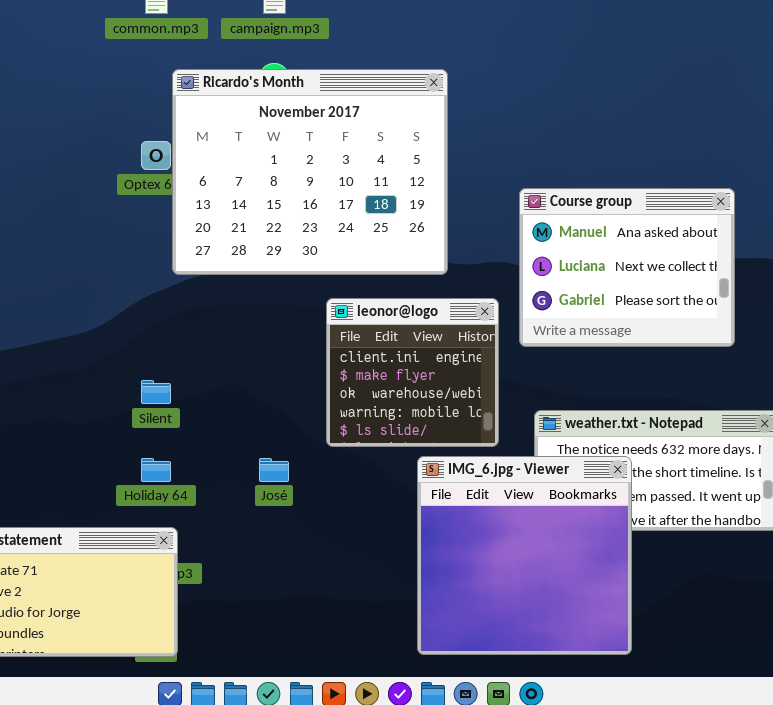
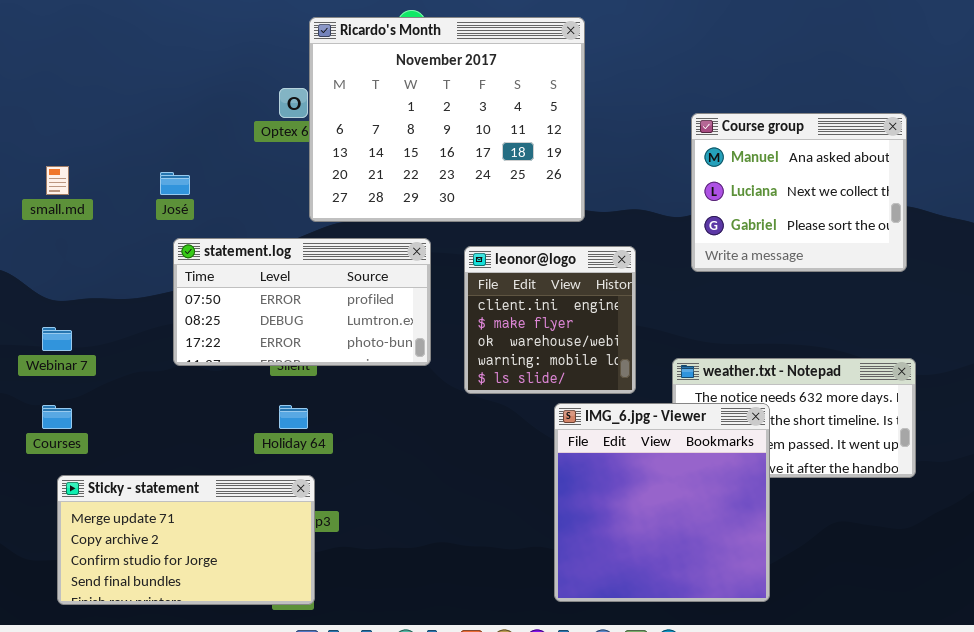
Course group: [519,188,735,347] -> [691,113,907,272], moved
statement.log: none -> [173,238,431,366], opened
José: [259,458,289,482] -> [160,172,190,195], moved

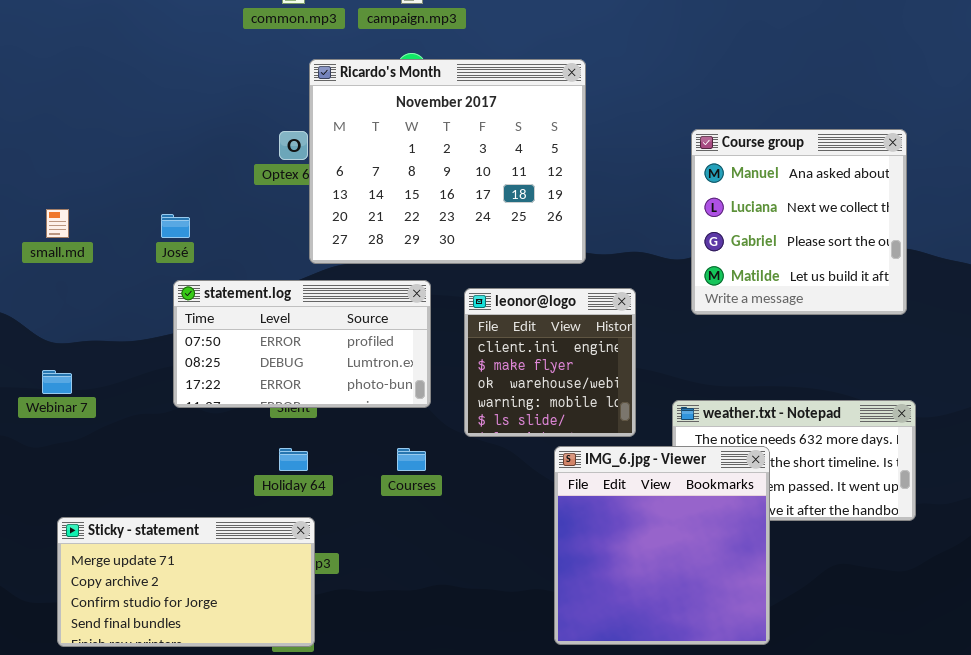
Course group: [691,113,907,272] -> [691,129,907,315], resized
Courses: [42,405,72,429] -> [397,448,426,471], moved

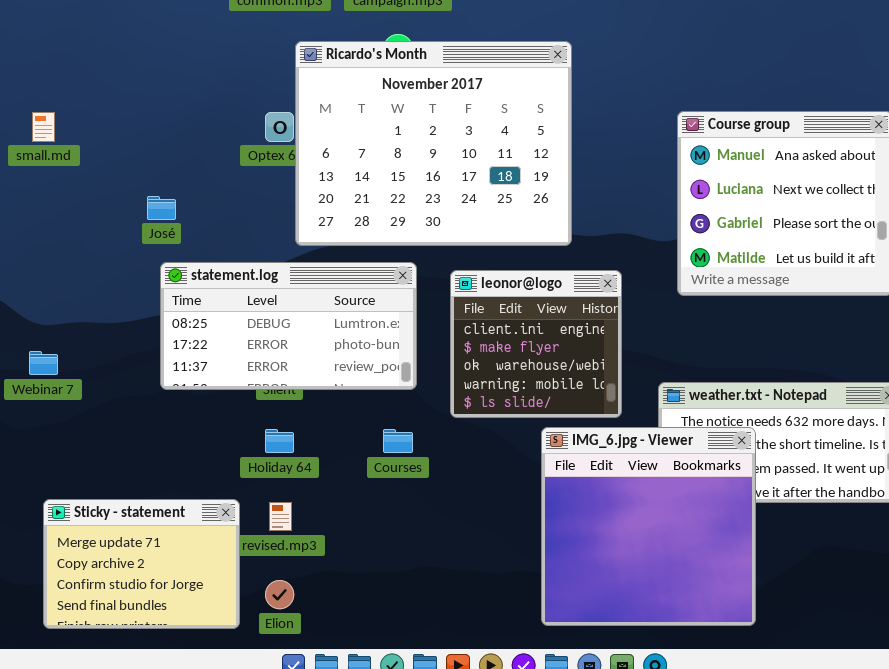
small.md: [46,209,69,238] -> [32,112,55,142], moved
statement.log: [173,280,431,408] -> [160,262,417,390], scrolled down 1 row
Sticky - statement: [57,517,315,647] -> [43,499,240,629], resized

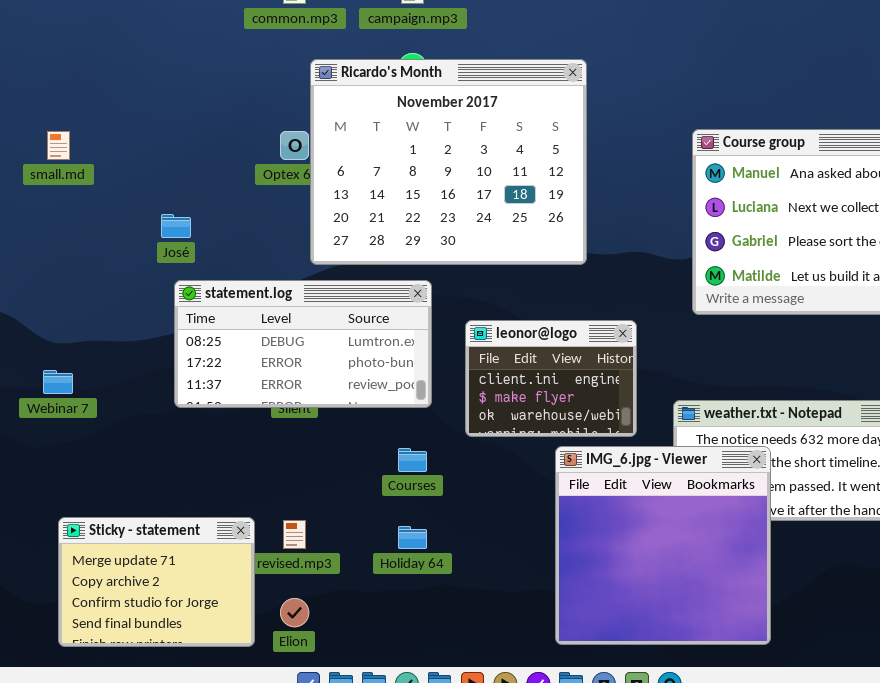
leonor@logo: [450,270,622,418] -> [465,320,637,437], resized
Holiday 64: [265,429,294,453] -> [398,526,427,549], moved

